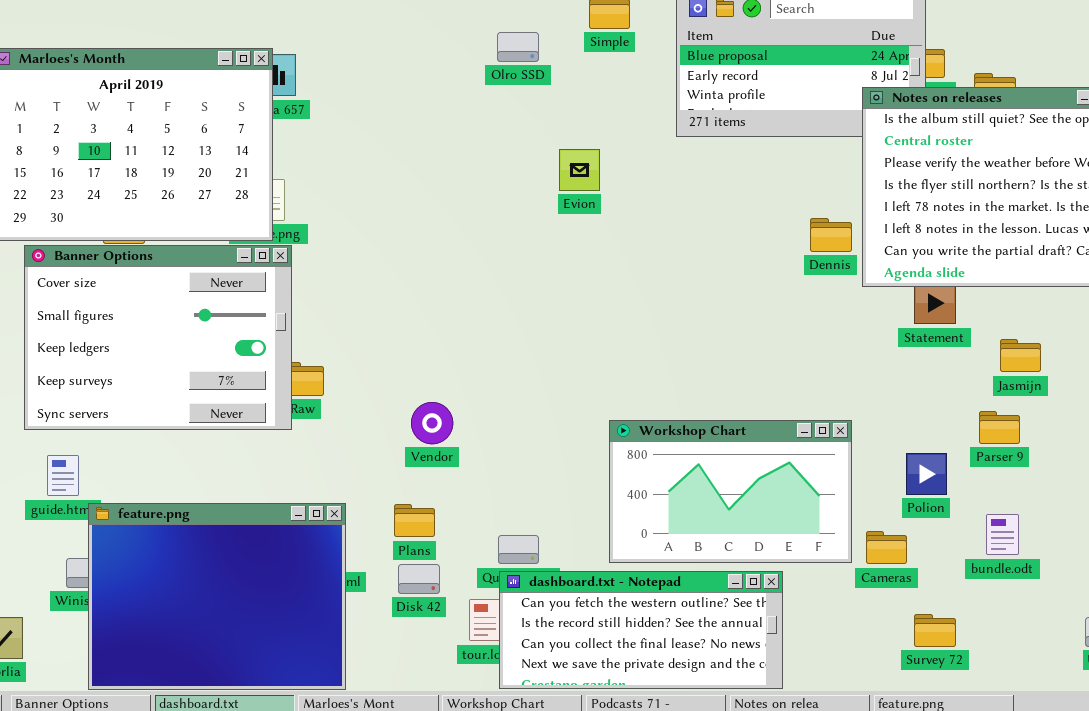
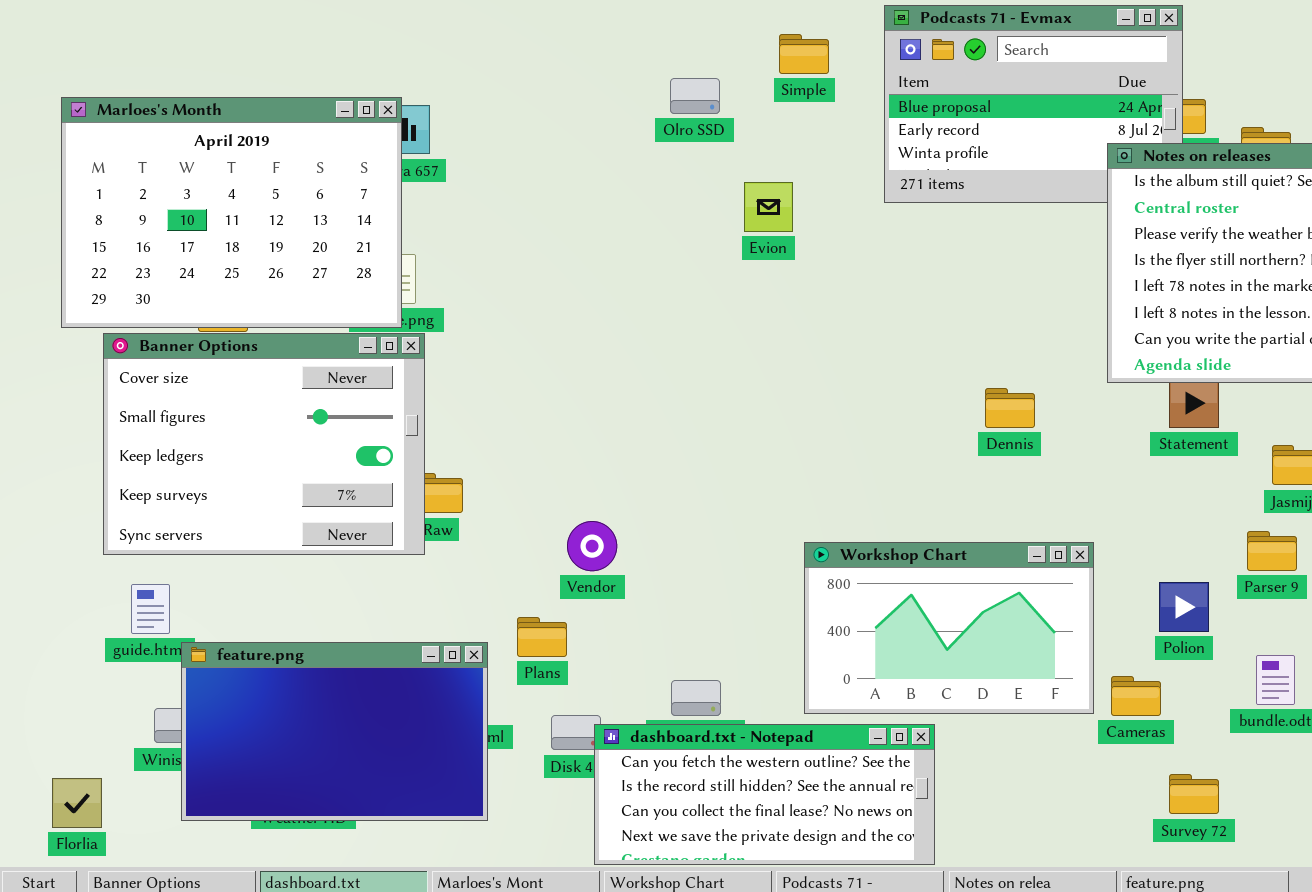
Evion: [559,149,600,191] -> [744,182,793,232], moved
Dennis: [810,218,852,252] -> [985,388,1035,428], moved
feature.png: [88,503,346,690] -> [181,642,488,821], resized
Plans: [394,504,435,537] -> [517,617,567,657], moved
dashboard.txt - Notepad: [499,571,783,689] -> [594,724,935,865], moved

